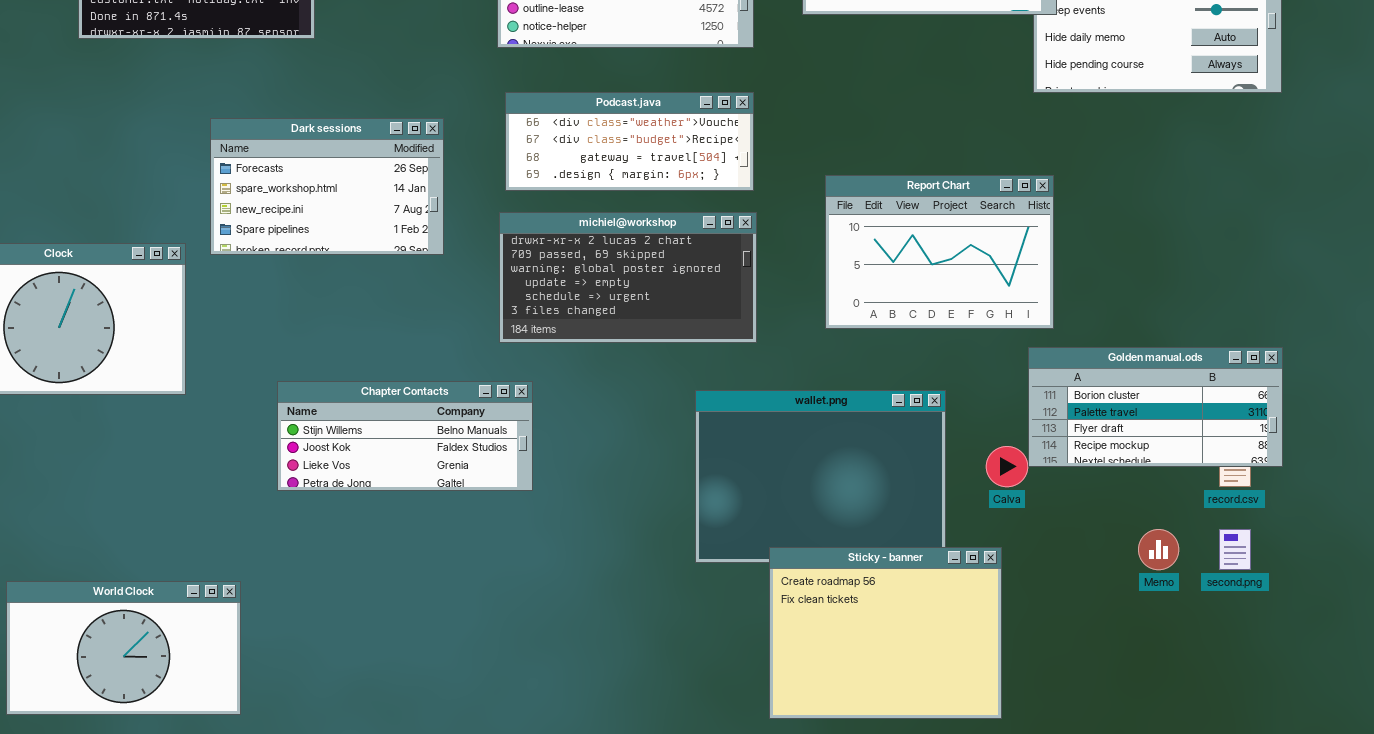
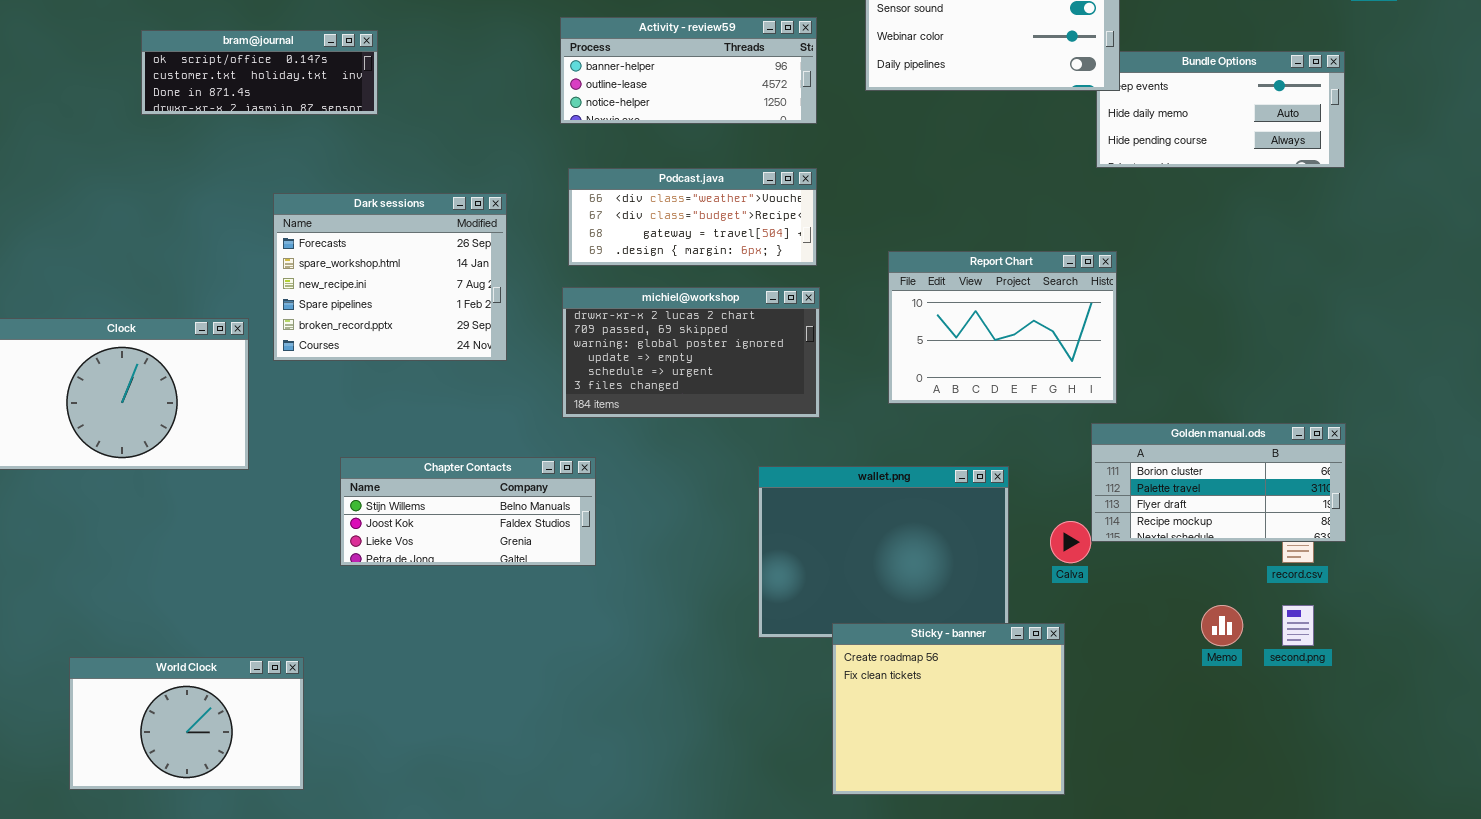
Dark sessions: [210,118,444,255] -> [273,193,507,361], resized

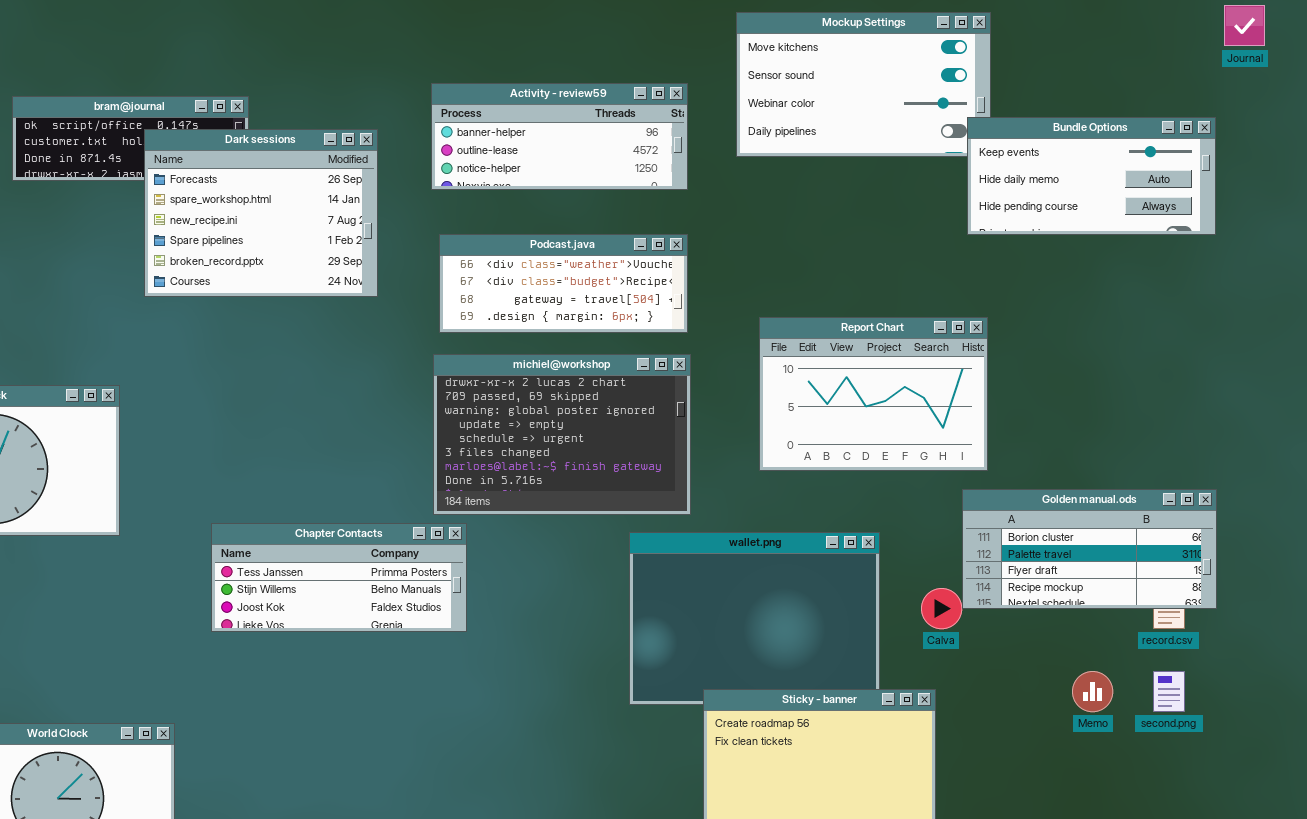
Bundle Options: [1096,51,1345,168] -> [967,117,1216,235], raised
Dark sessions: [273,193,507,361] -> [144,129,378,297], moved
michiel@workshop: [562,287,820,418] -> [433,354,691,515], resized
Chapter Contacts: [340,457,596,566] -> [211,523,467,632], scrolled up 1 row

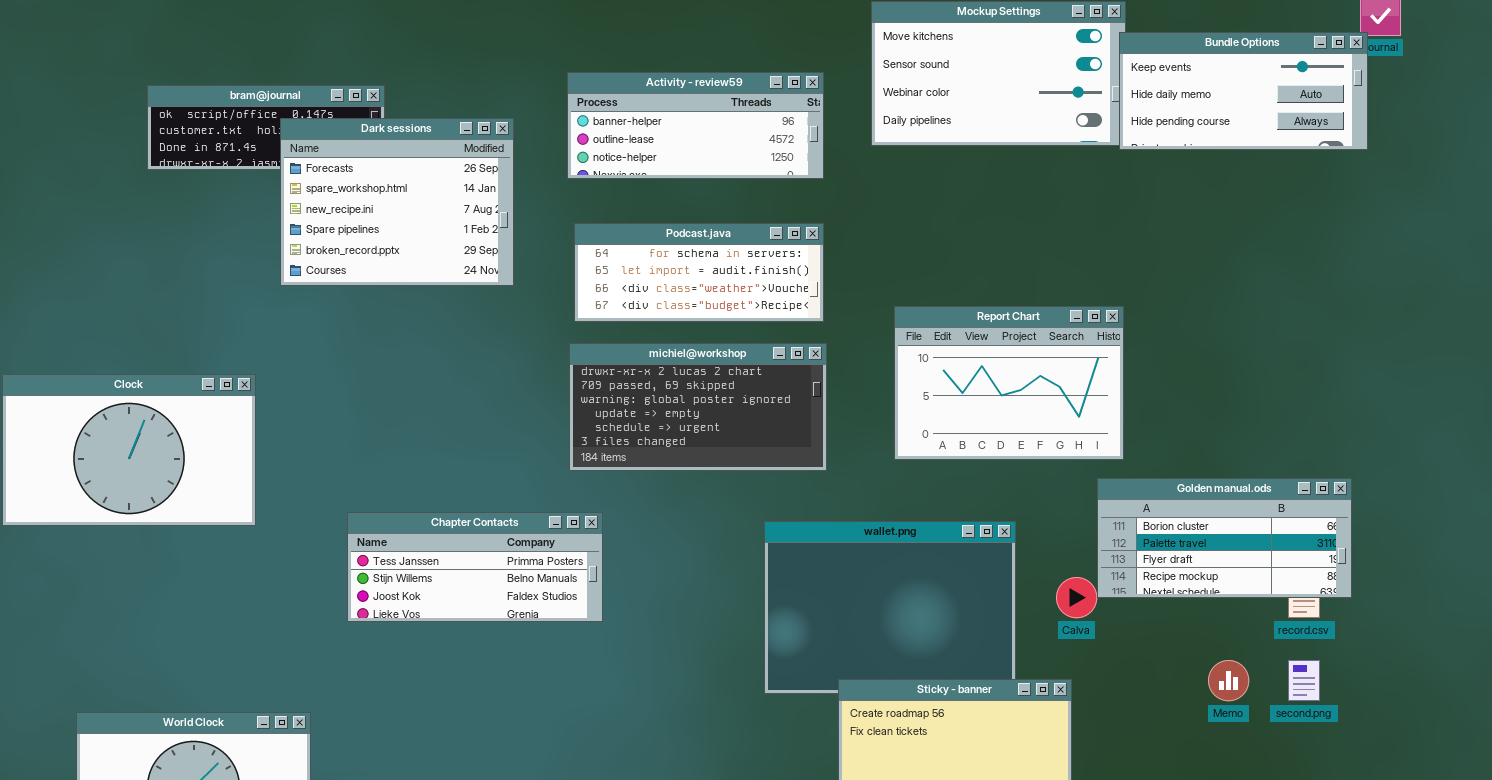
Bundle Options: [967,117,1216,235] -> [1119,32,1368,150], moved
Podcast.java: [439,234,688,333] -> [574,223,824,322], scrolled up 2 rows
michiel@workshop: [433,354,691,515] -> [569,343,827,471], resized

